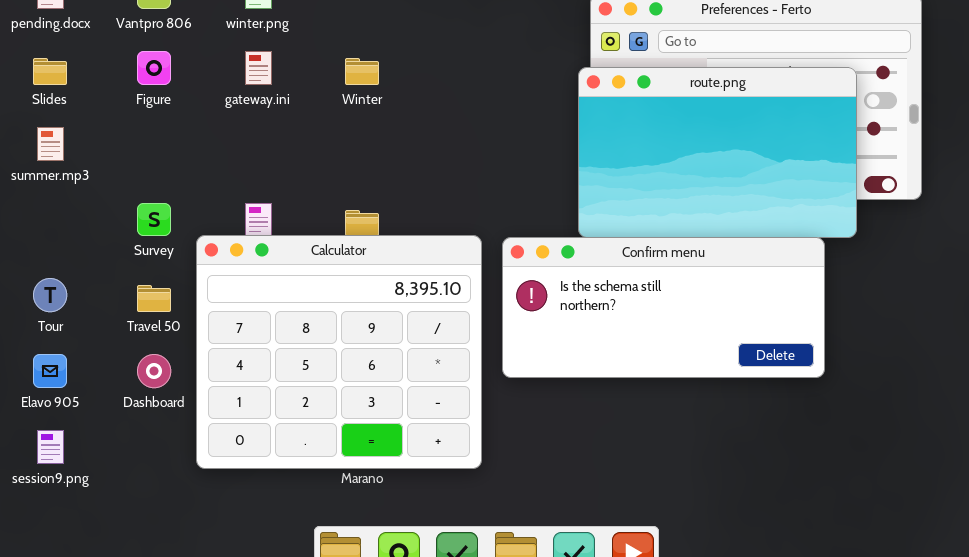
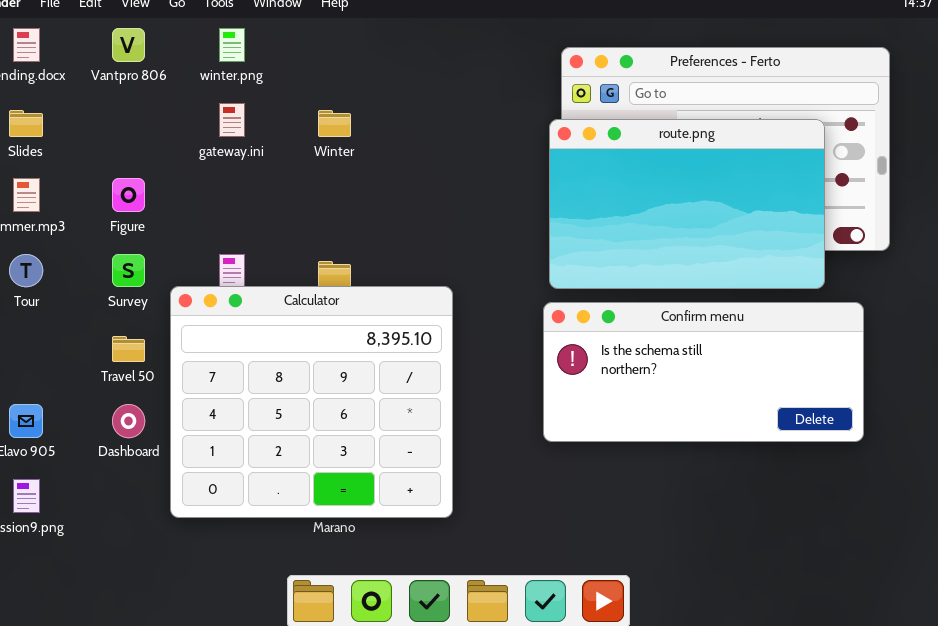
Figure: [137,51,171,85] -> [112,178,145,212], moved
Confirm menu: [502,237,825,378] -> [543,302,864,442], moved
Tour: [33,278,67,312] -> [9,254,43,287], moved

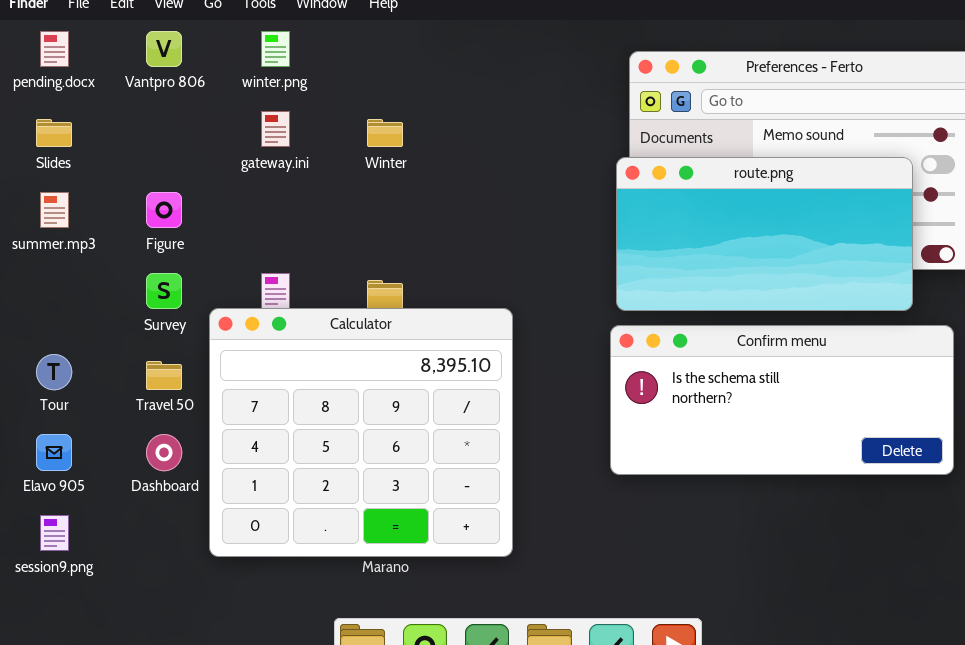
route.png: [549,119,825,289] -> [616,157,913,311], resized
Tour: [9,254,43,287] -> [36,354,72,390], moved

